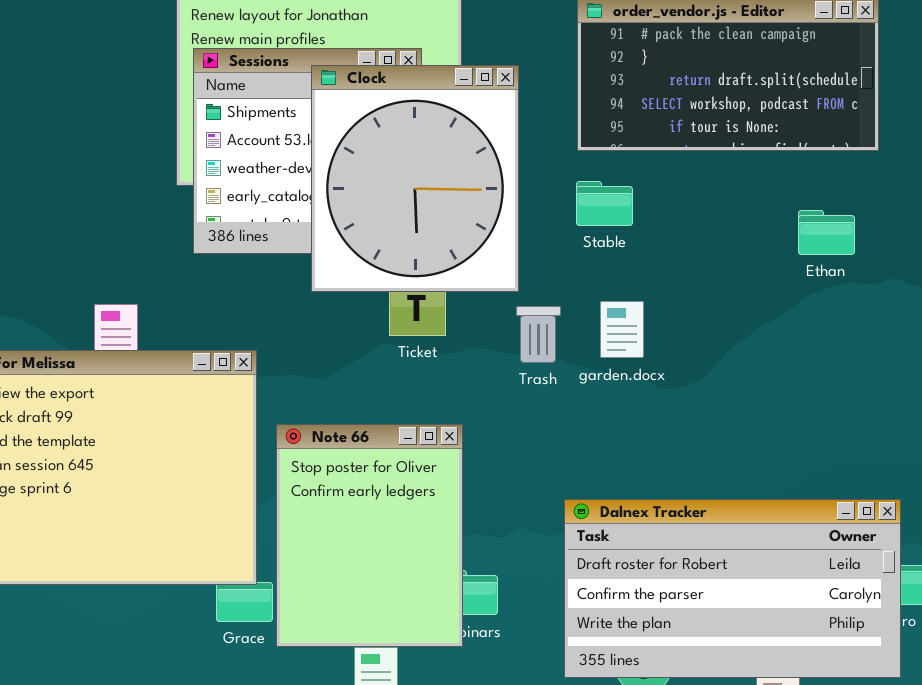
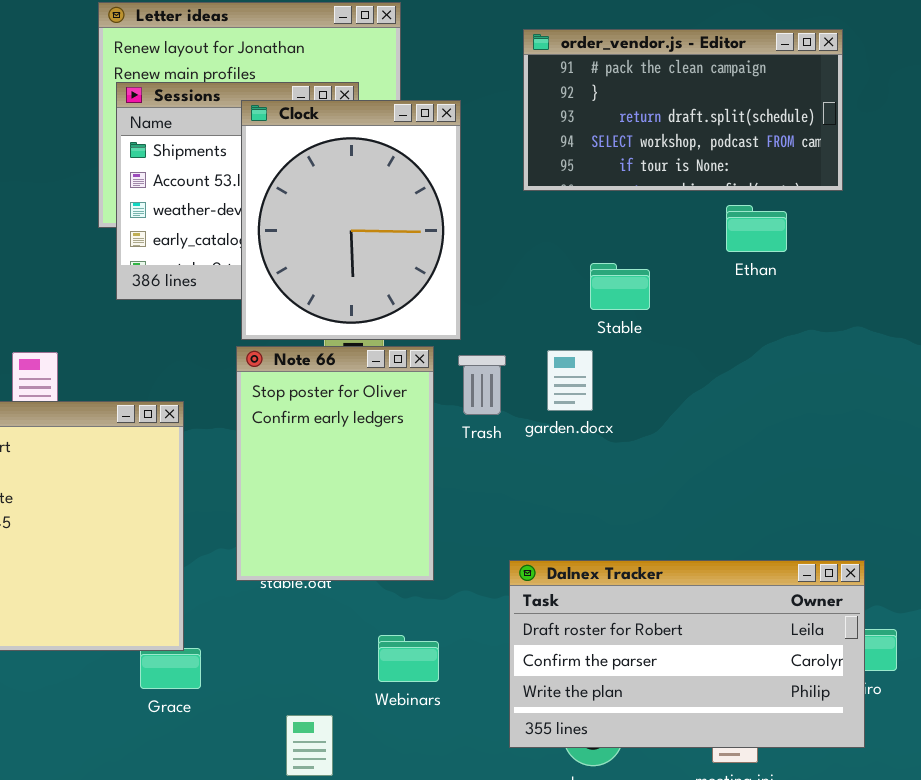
Stable: [576,181,633,226] -> [590,263,650,310], moved
Ethan: [798,210,855,255] -> [726,205,787,252], moved
Note 66: [276,424,463,647] -> [236,346,434,581], moved

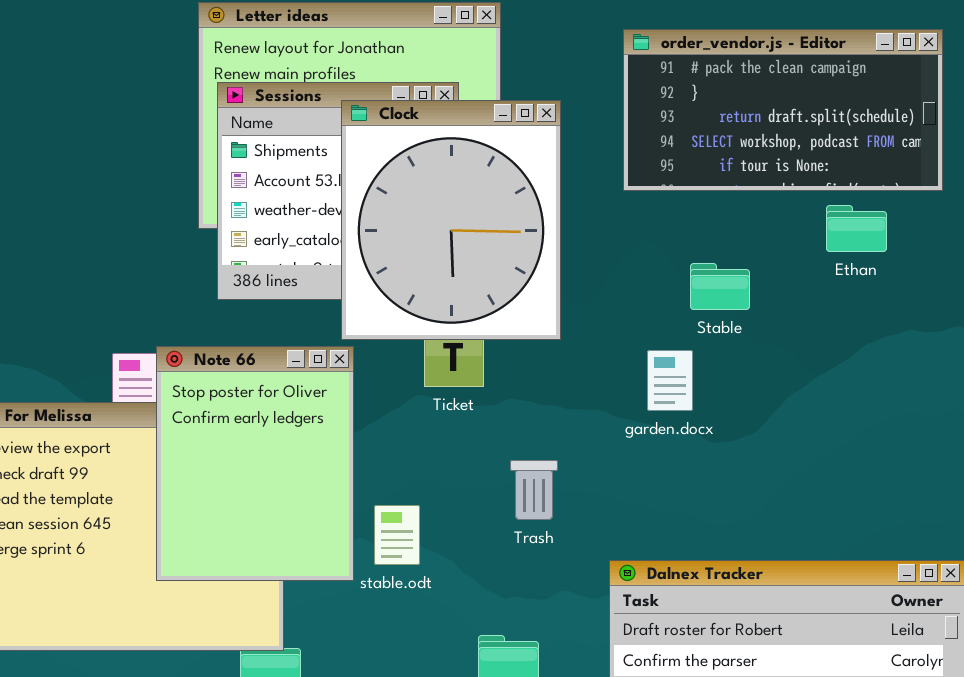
Note 66: [236,346,434,581] -> [156,346,354,581], moved
Trash: [458,355,506,415] -> [510,460,558,520], moved

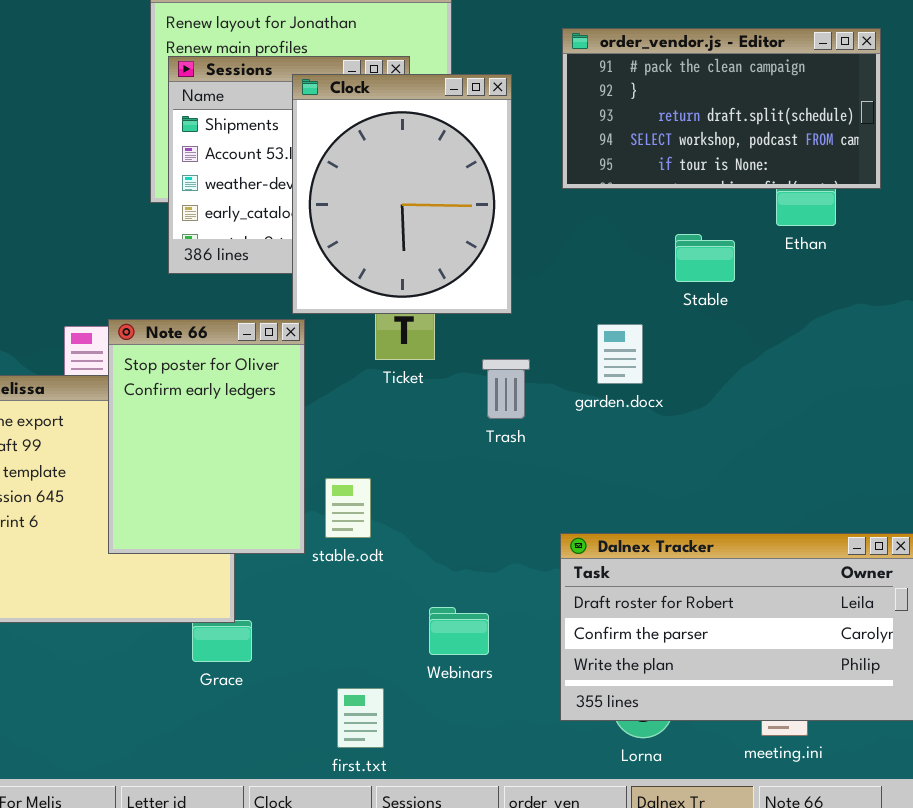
order_vendor.js - Editor: [623,29,943,191] -> [562,28,881,189], moved
Stable: [690,263,750,310] -> [675,234,735,282], moved
Trash: [510,460,558,520] -> [482,359,530,419], moved

